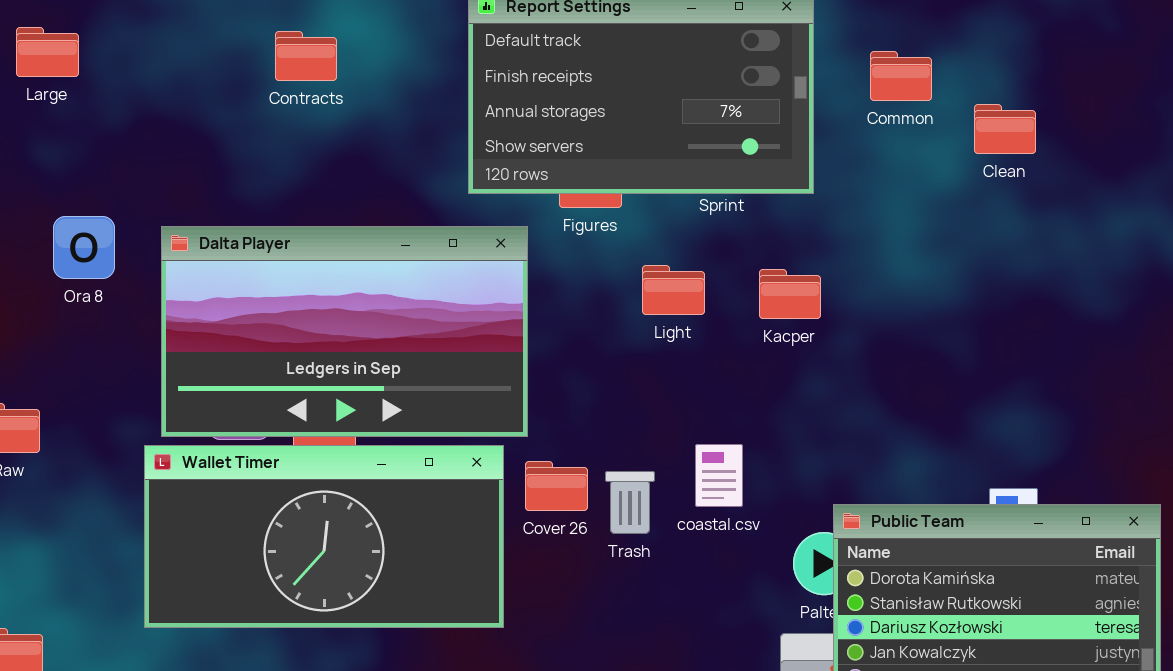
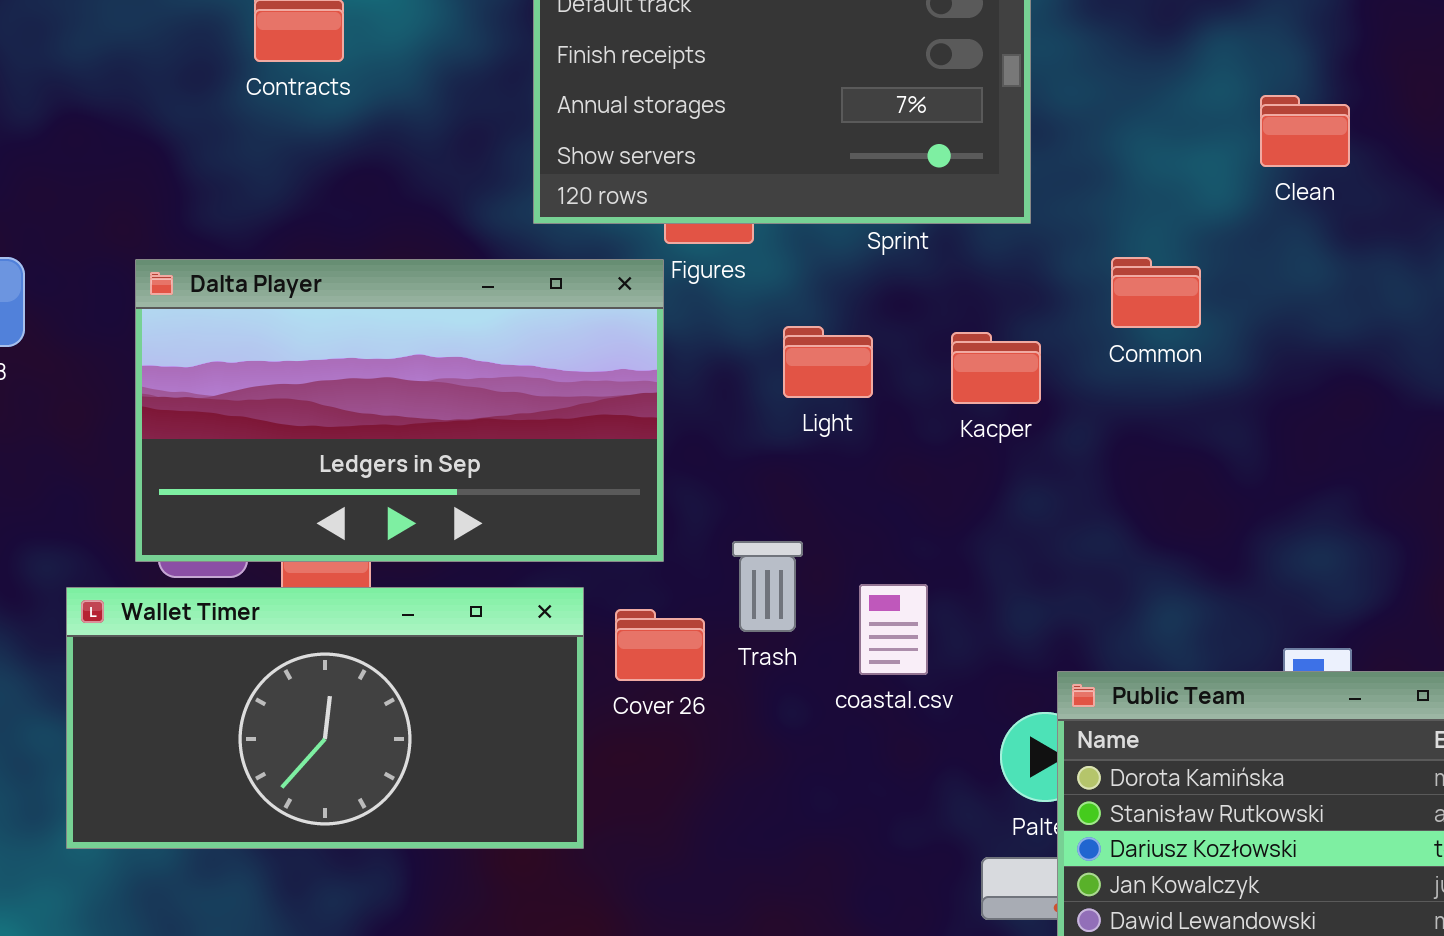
Common: [870,51,932,101] -> [1111,257,1201,328], moved
Dalta Player: [161,226,528,437] -> [135,259,664,562], moved
Trash: [605,471,655,534] -> [732,541,803,632], moved

